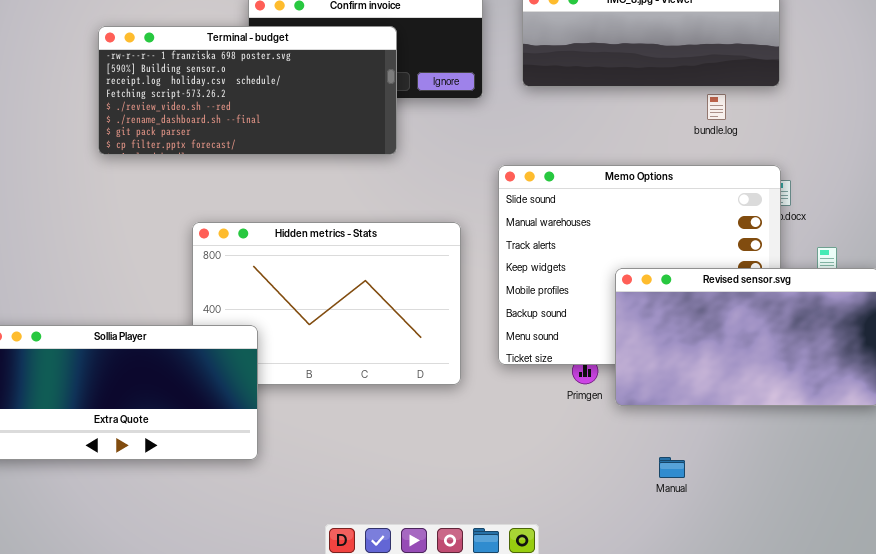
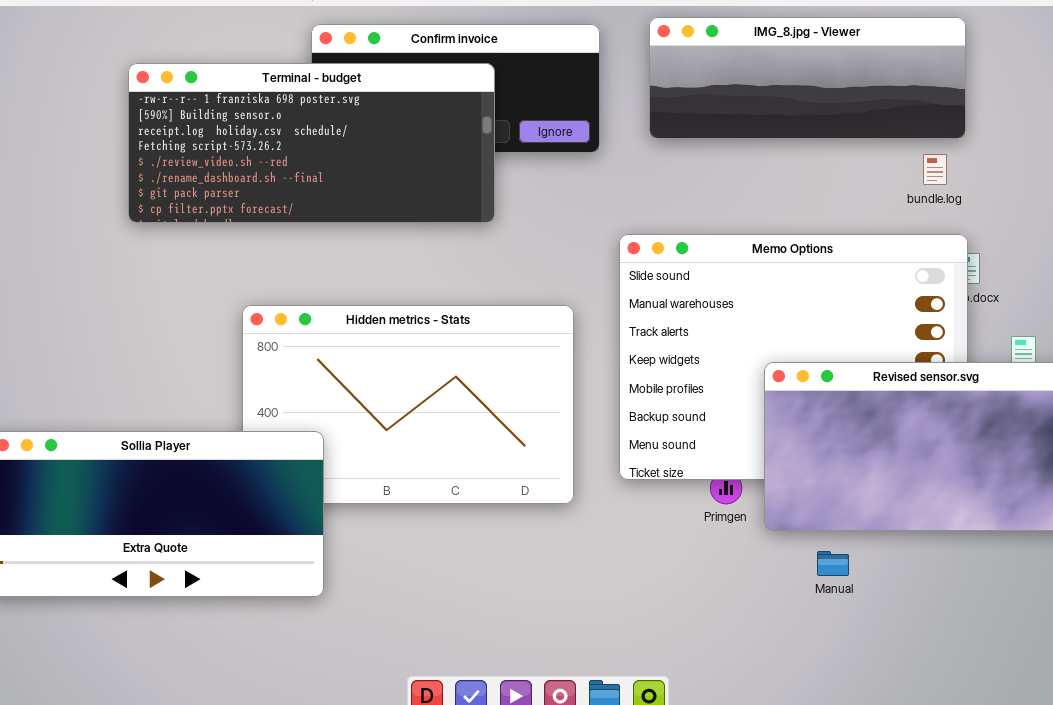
bundle.log: [707,94,726,120] -> [923,154,947,185], moved
Manual: [659,457,685,478] -> [817,551,849,576], moved

